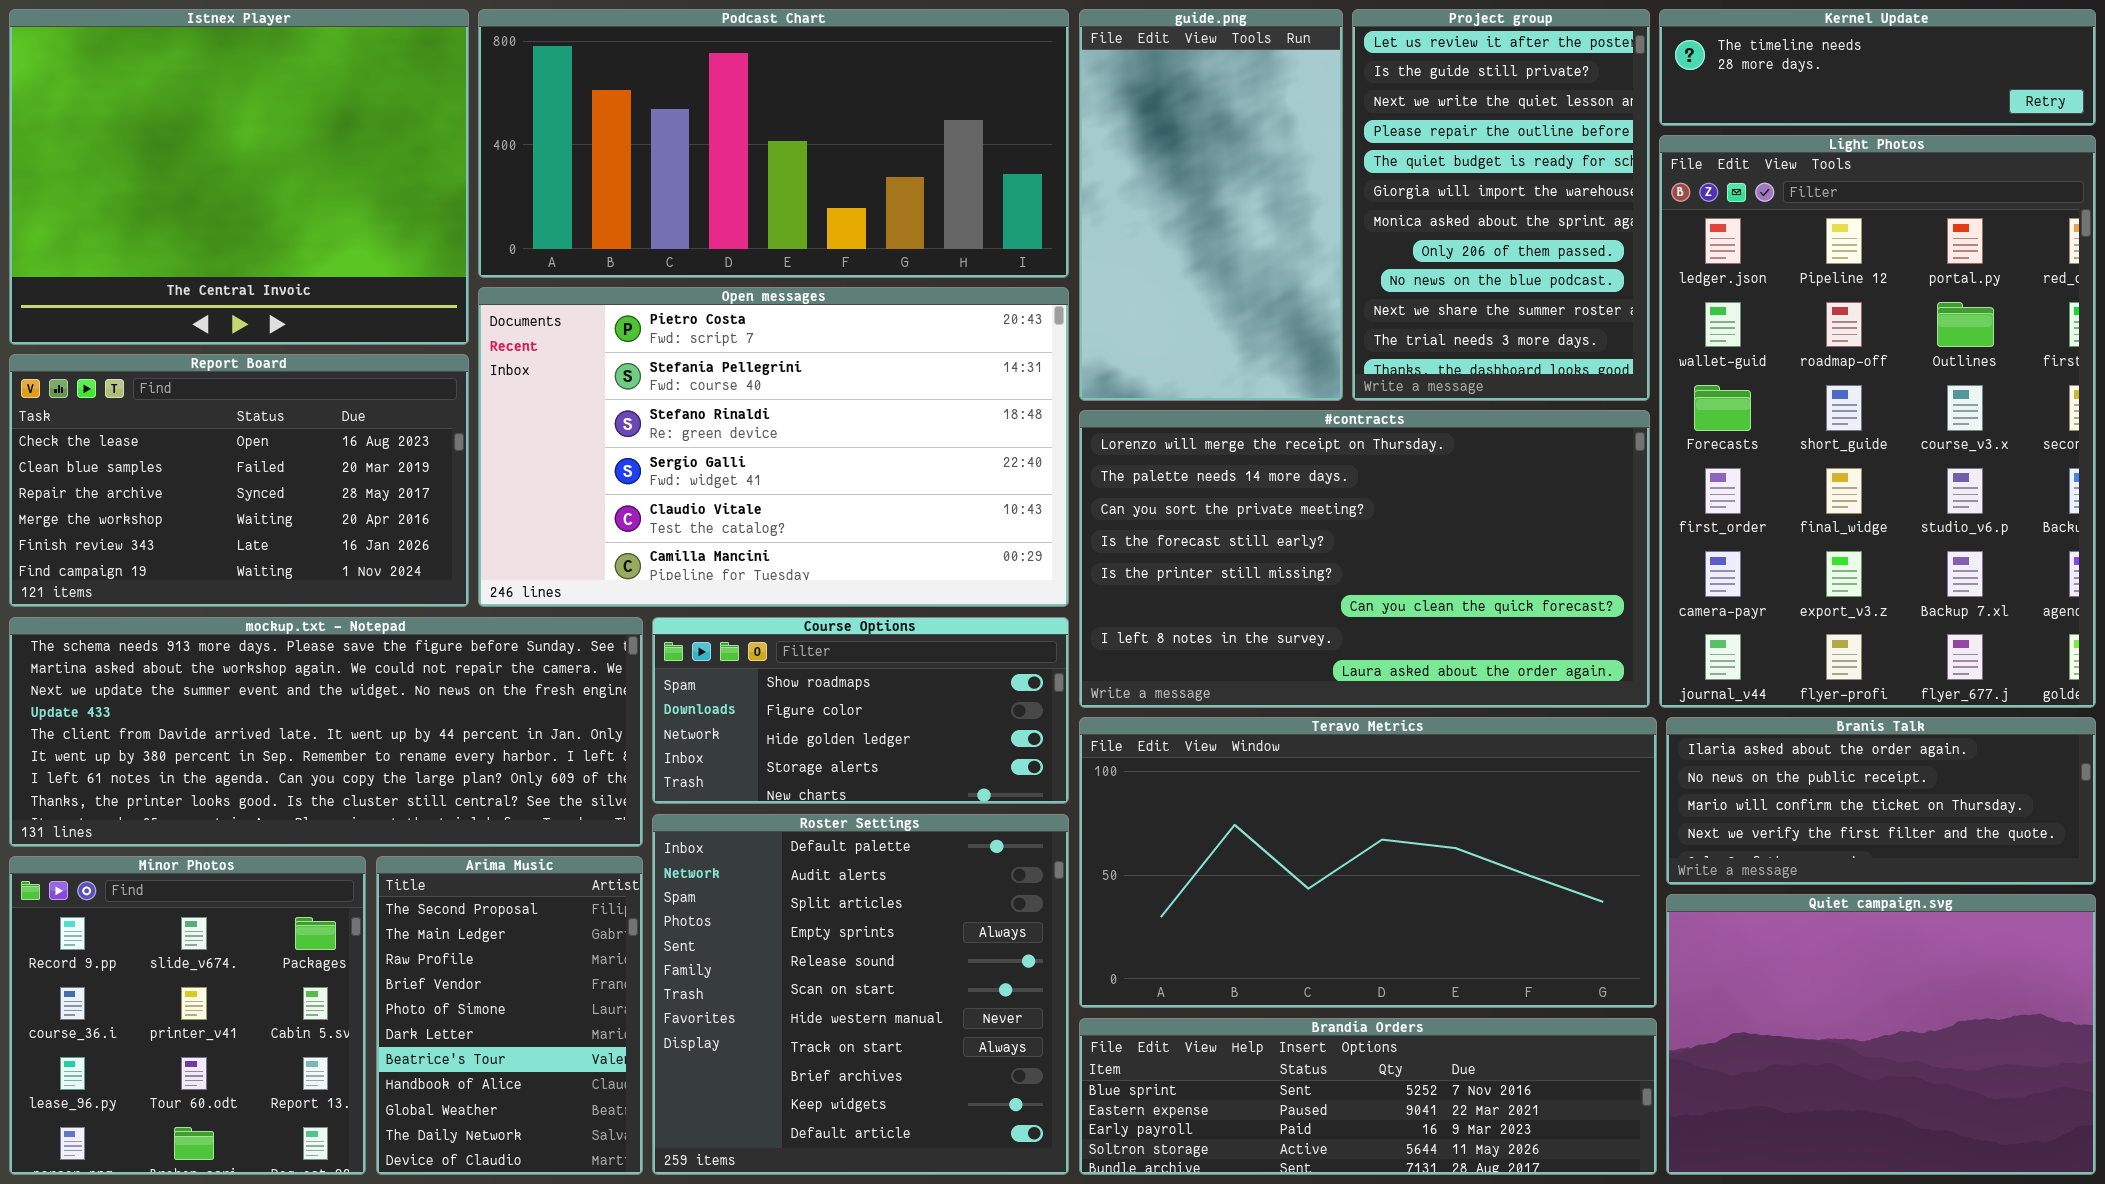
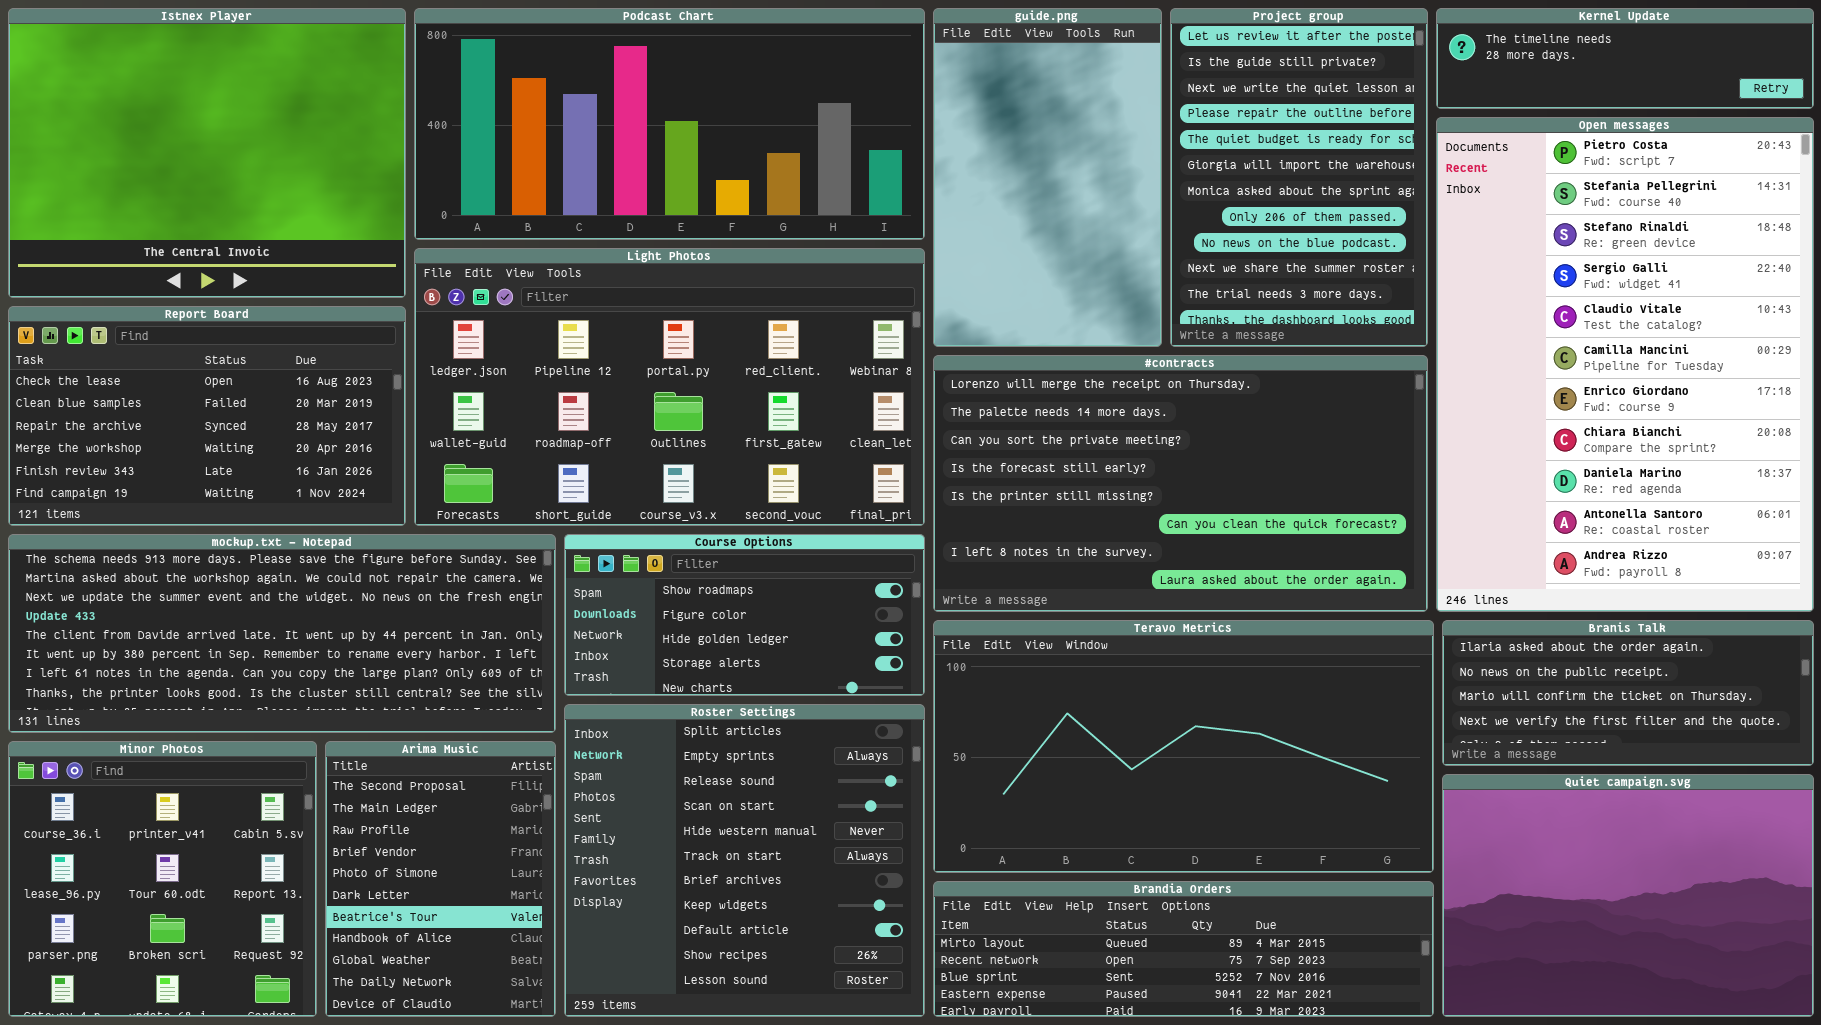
Light Photos: [1659,135,2096,708] -> [414,248,925,526], moved, resized
Open messages: [478,287,1069,607] -> [1436,117,1814,612], moved, resized
Roster Settings: [652,814,1069,1175] -> [564,704,925,1017], scrolled down 2 rows
Minor Photos: [9,856,366,1175] -> [8,741,317,1017], scrolled down 1 row
Brandia Orders: [1079,1018,1657,1175] -> [933,881,1434,1017], scrolled up 2 rows

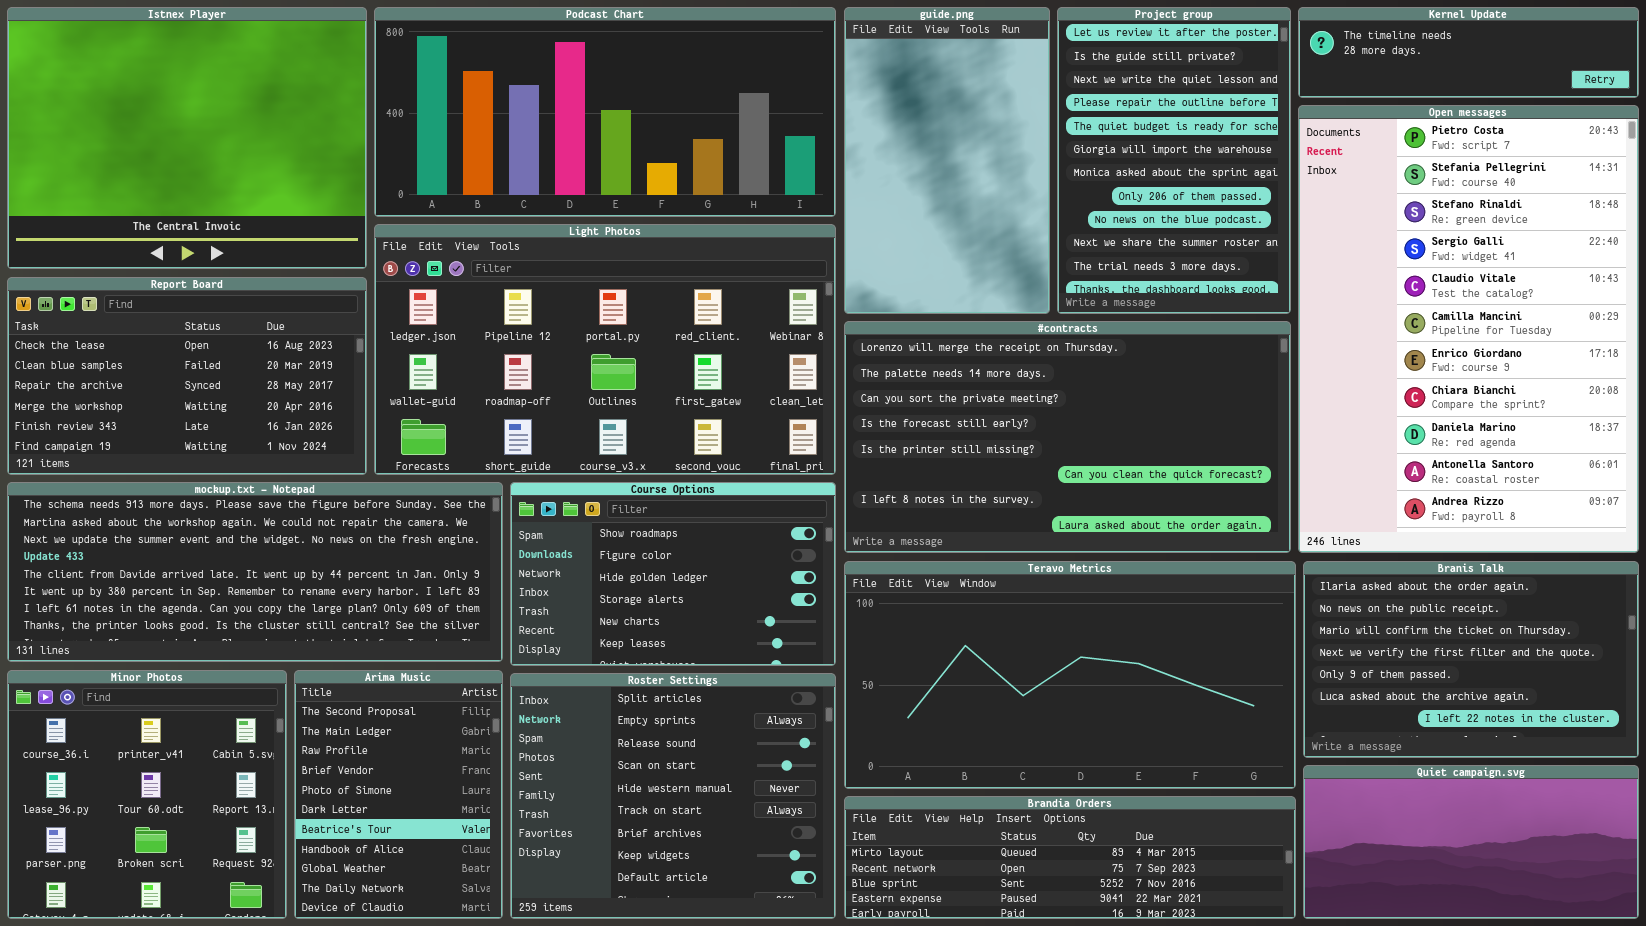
Course Options: [564,534,925,696] -> [510,482,836,666], resized
Branis Talk: [1442,620,1814,766] -> [1303,561,1639,758], resized
Roster Settings: [564,704,925,1017] -> [510,673,836,919], resized
Quiet campaign.svg: [1442,774,1814,1017] -> [1303,765,1639,919], resized

